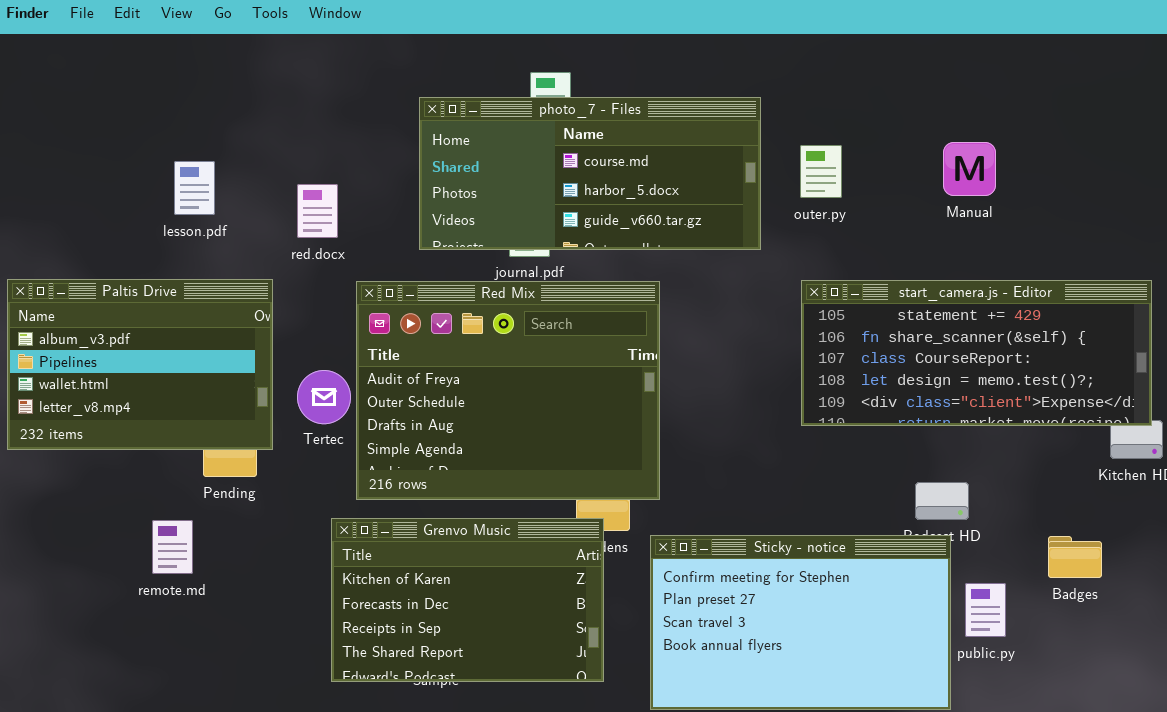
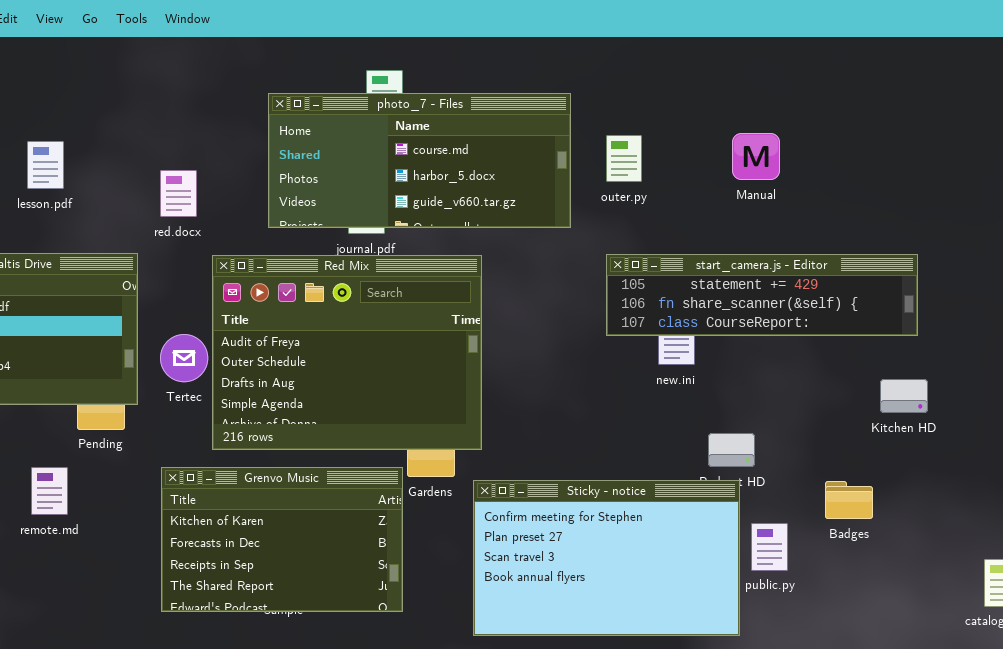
lesson.pdf: [174,161,215,215] -> [27,141,64,189], moved
start_camera.js - Editor: [801,280,1152,426] -> [606,254,918,336], resized
Grenvo Music: [331,518,604,682] -> [161,467,403,612], moved

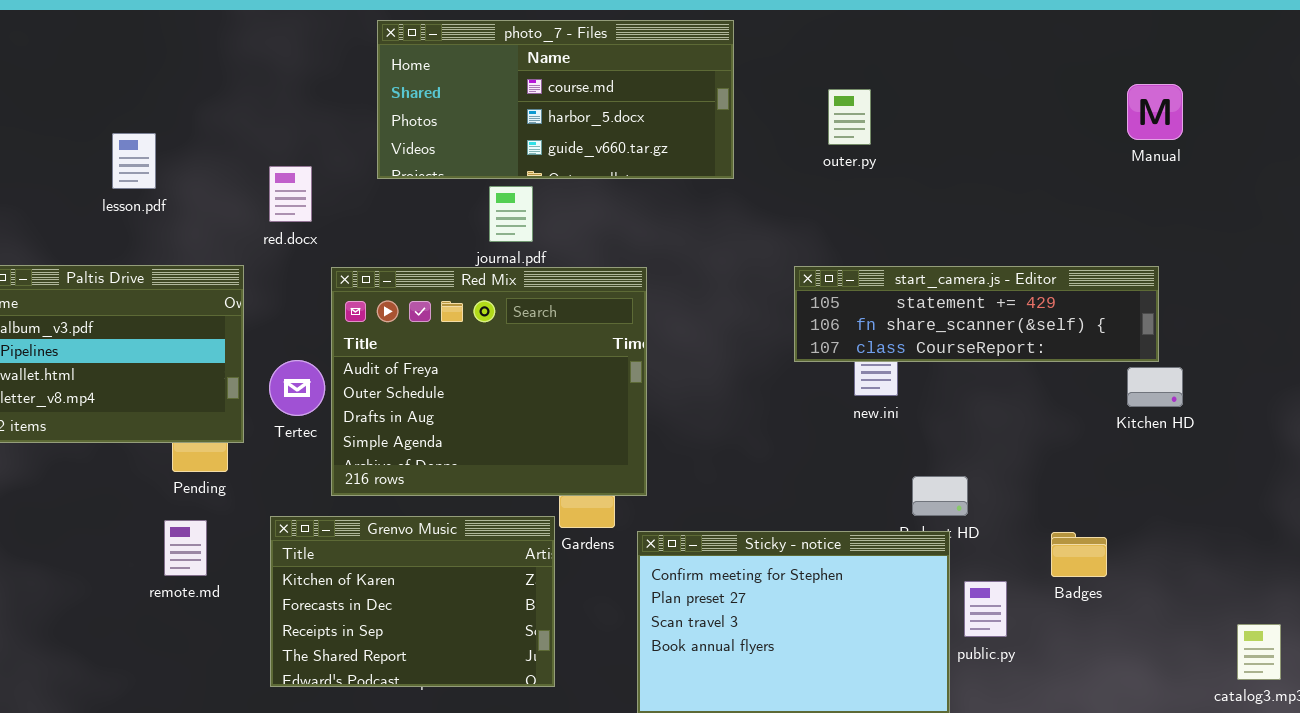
photo_7 - Files: [268,93,571,228] -> [377,20,734,179], moved
Manual: [732,133,780,180] -> [1127,84,1183,140], moved
outer.py: [606,135,642,182] -> [828,89,871,145], moved
Kitchen HD: [880,379,928,413] -> [1127,367,1183,407], moved
remote.md: [31,467,68,515] -> [164,520,207,576], moved

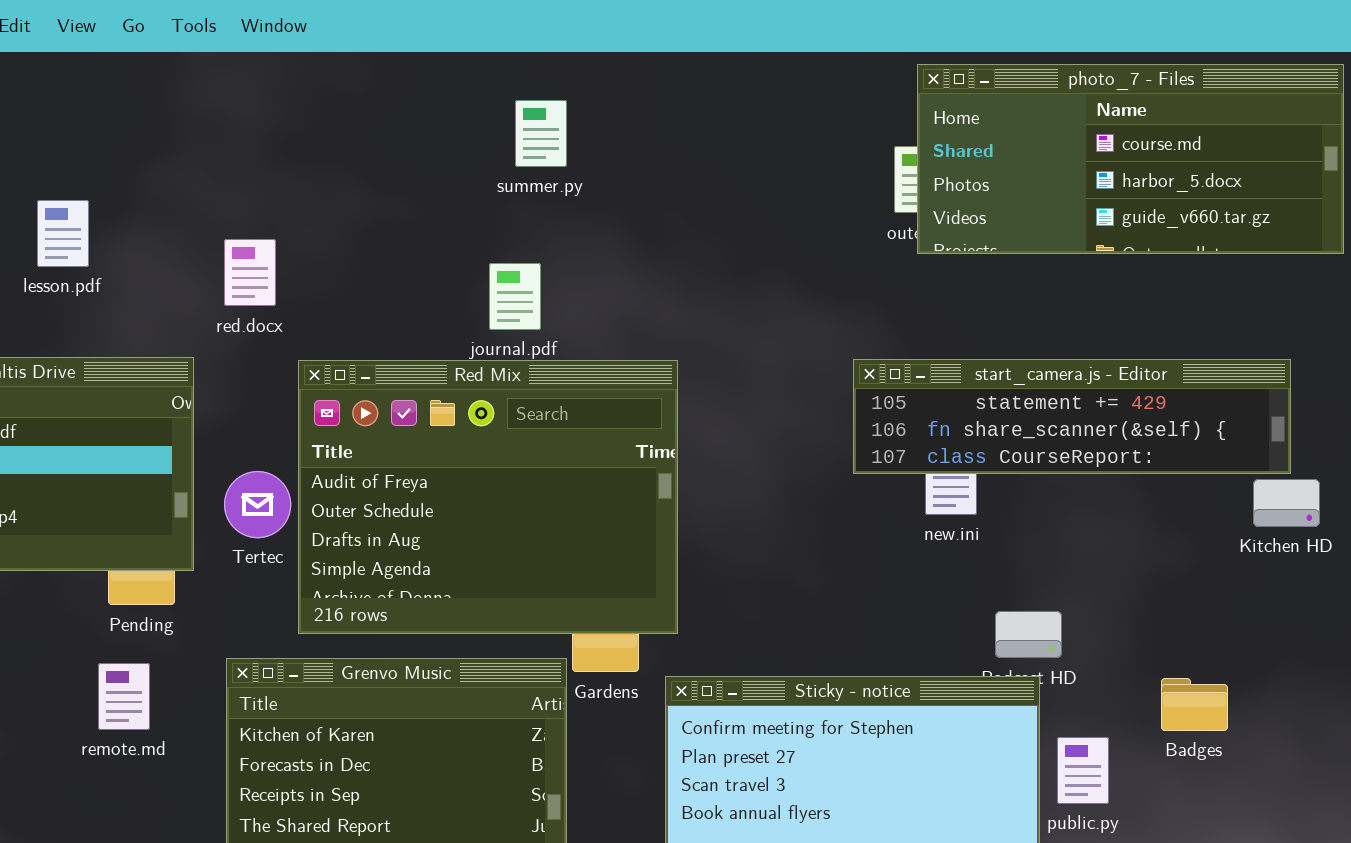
photo_7 - Files: [377,20,734,179] -> [917,64,1344,254], moved

